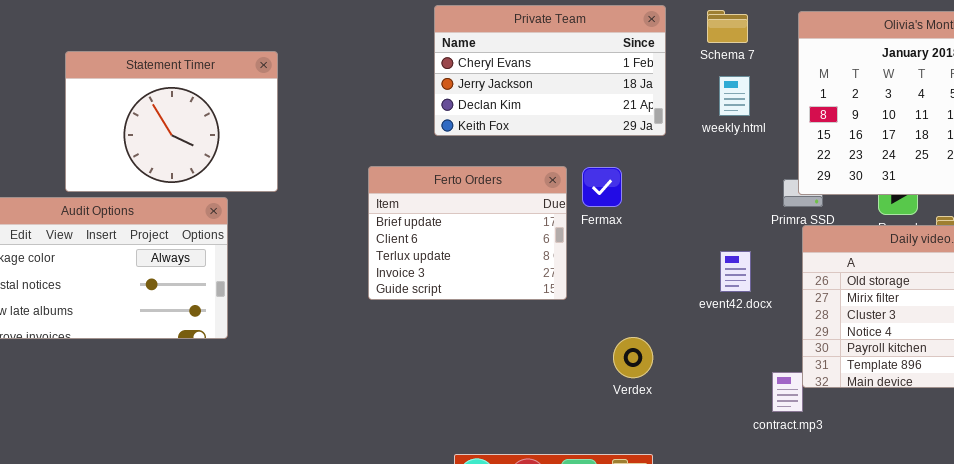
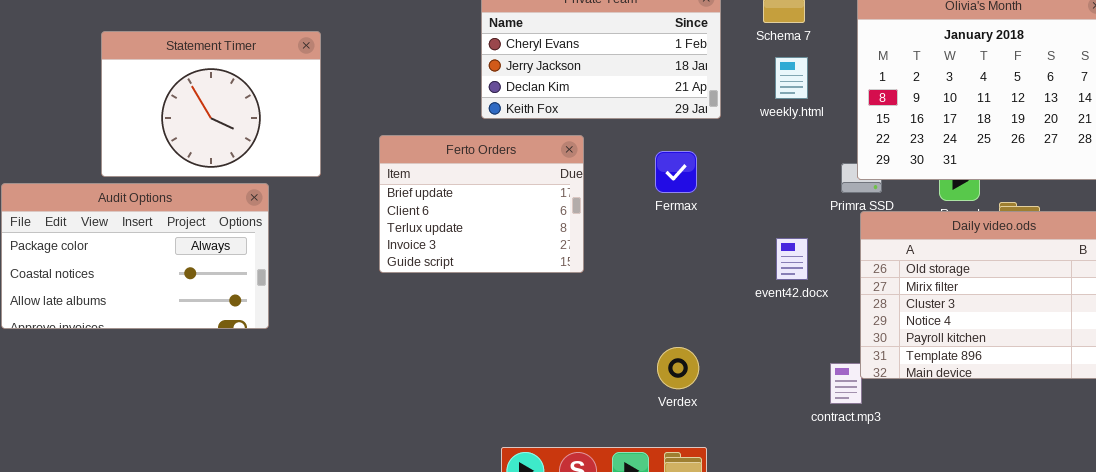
Ferto Orders: [368,166,567,300] -> [379,135,584,273], moved
Fermax: [582,167,622,207] -> [655,151,697,193], moved
Verdex: [613,337,653,378] -> [657,347,699,389], moved

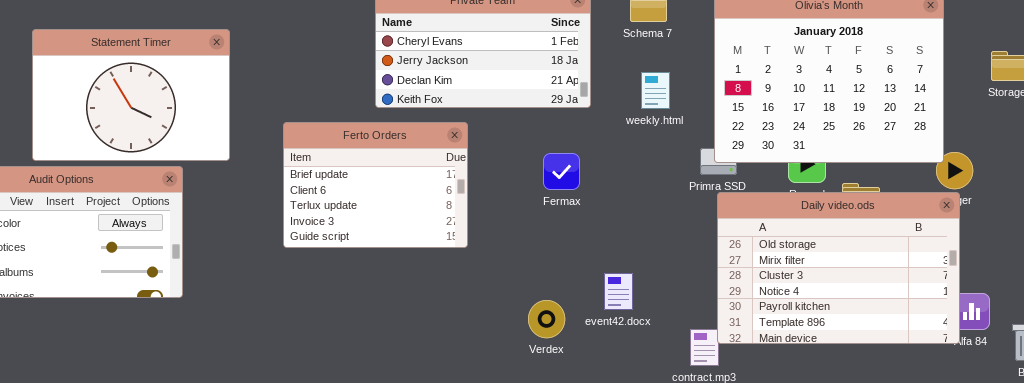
weekly.html: [775,57,808,99] -> [641,72,670,109], moved
Fermax: [655,151,697,193] -> [543,153,580,190], moved
event42.docx: [776,238,808,280] -> [604,273,633,310], moved
Verdex: [657,347,699,389] -> [528,300,565,338], moved

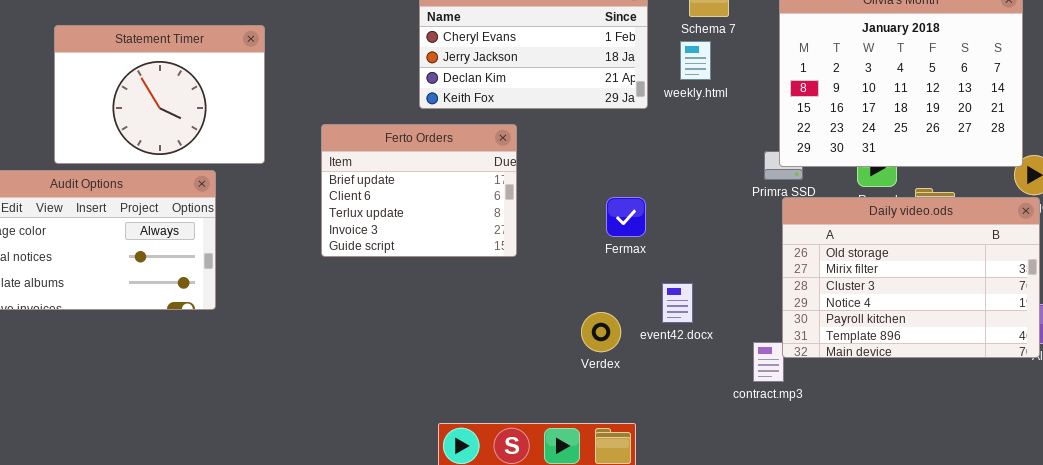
weekly.html: [641,72,670,109] -> [680,41,711,80], moved
Fermax: [543,153,580,190] -> [606,197,646,237], moved

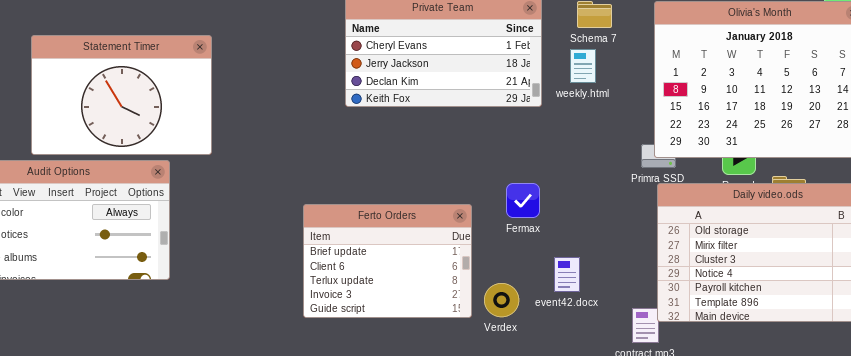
Ferto Orders: [321,124,517,257] -> [303,204,472,318], moved

